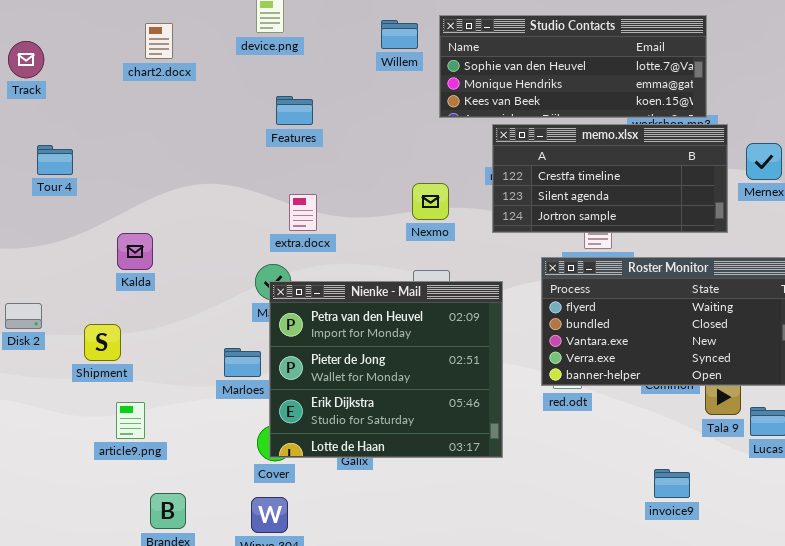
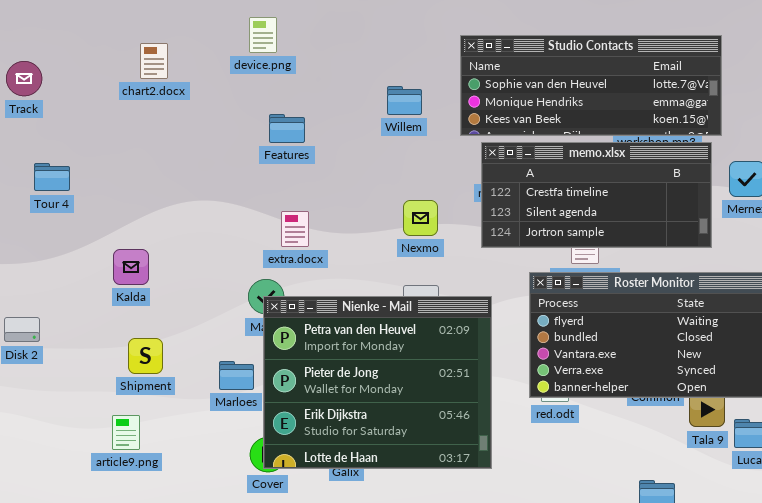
Studio Contacts: [439,15,707,118] -> [460,35,722,136], moved
Willem: [381,20,418,49] -> [387,86,422,115], moved
Shipment: [84,324,121,361] -> [128,338,163,374], moved

